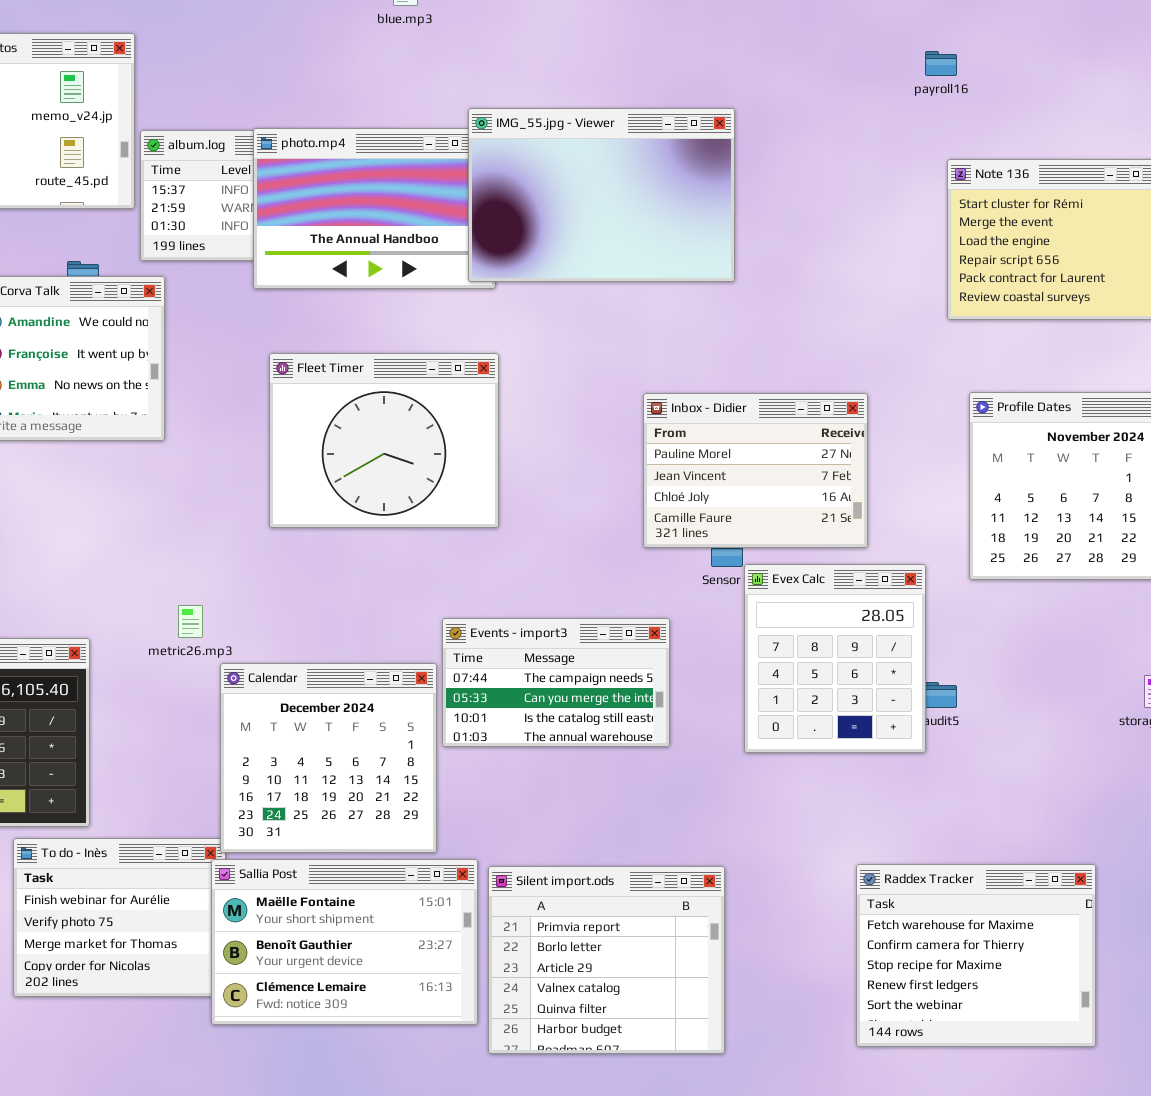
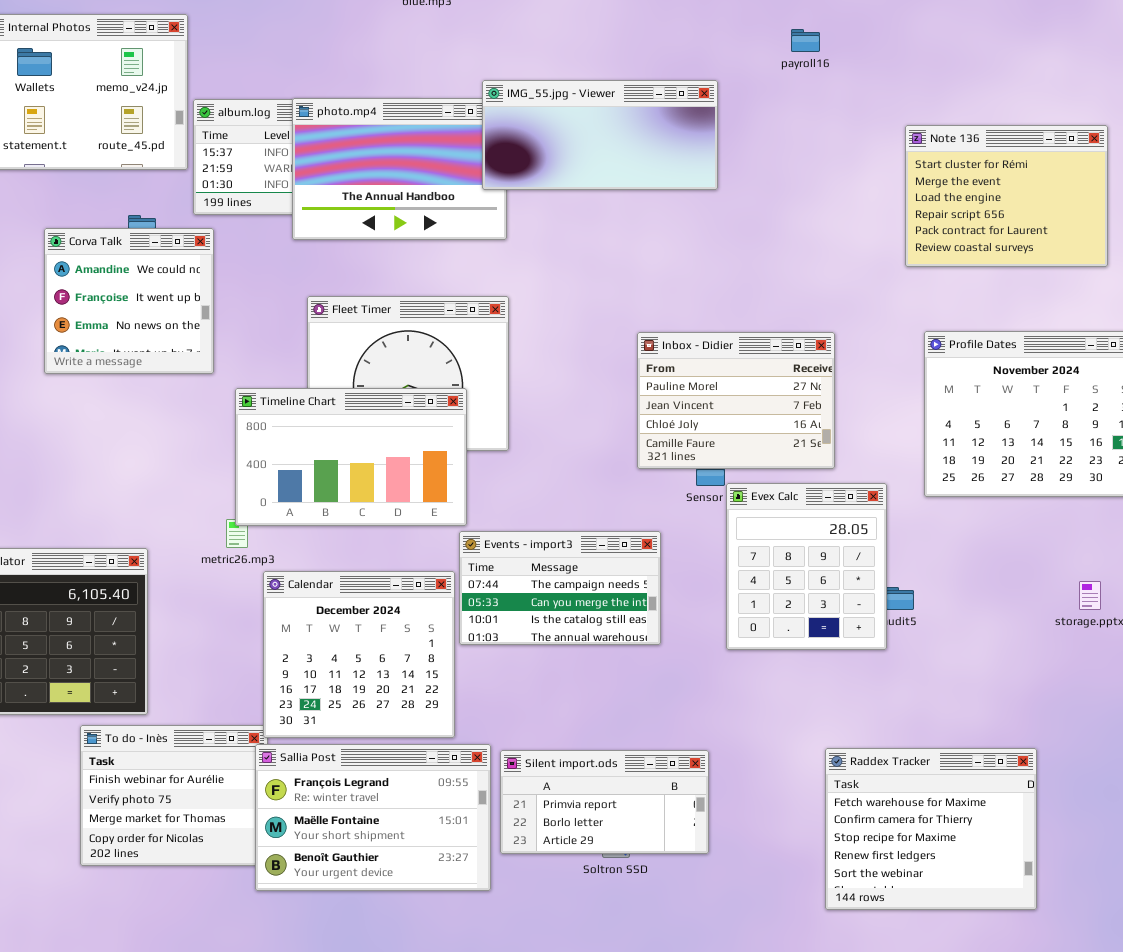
payroll16: [925,51,957,76] -> [791,29,820,52], moved
IMG_55.jpg - Viewer: [468,108,735,282] -> [482,80,718,190], resized
Timeline Chart: none -> [235,388,467,526], opened
Sallia Post: [211,859,478,1025] -> [255,744,491,891], scrolled up 1 row
Silent import.ods: [488,866,725,1054] -> [500,750,709,854], resized

